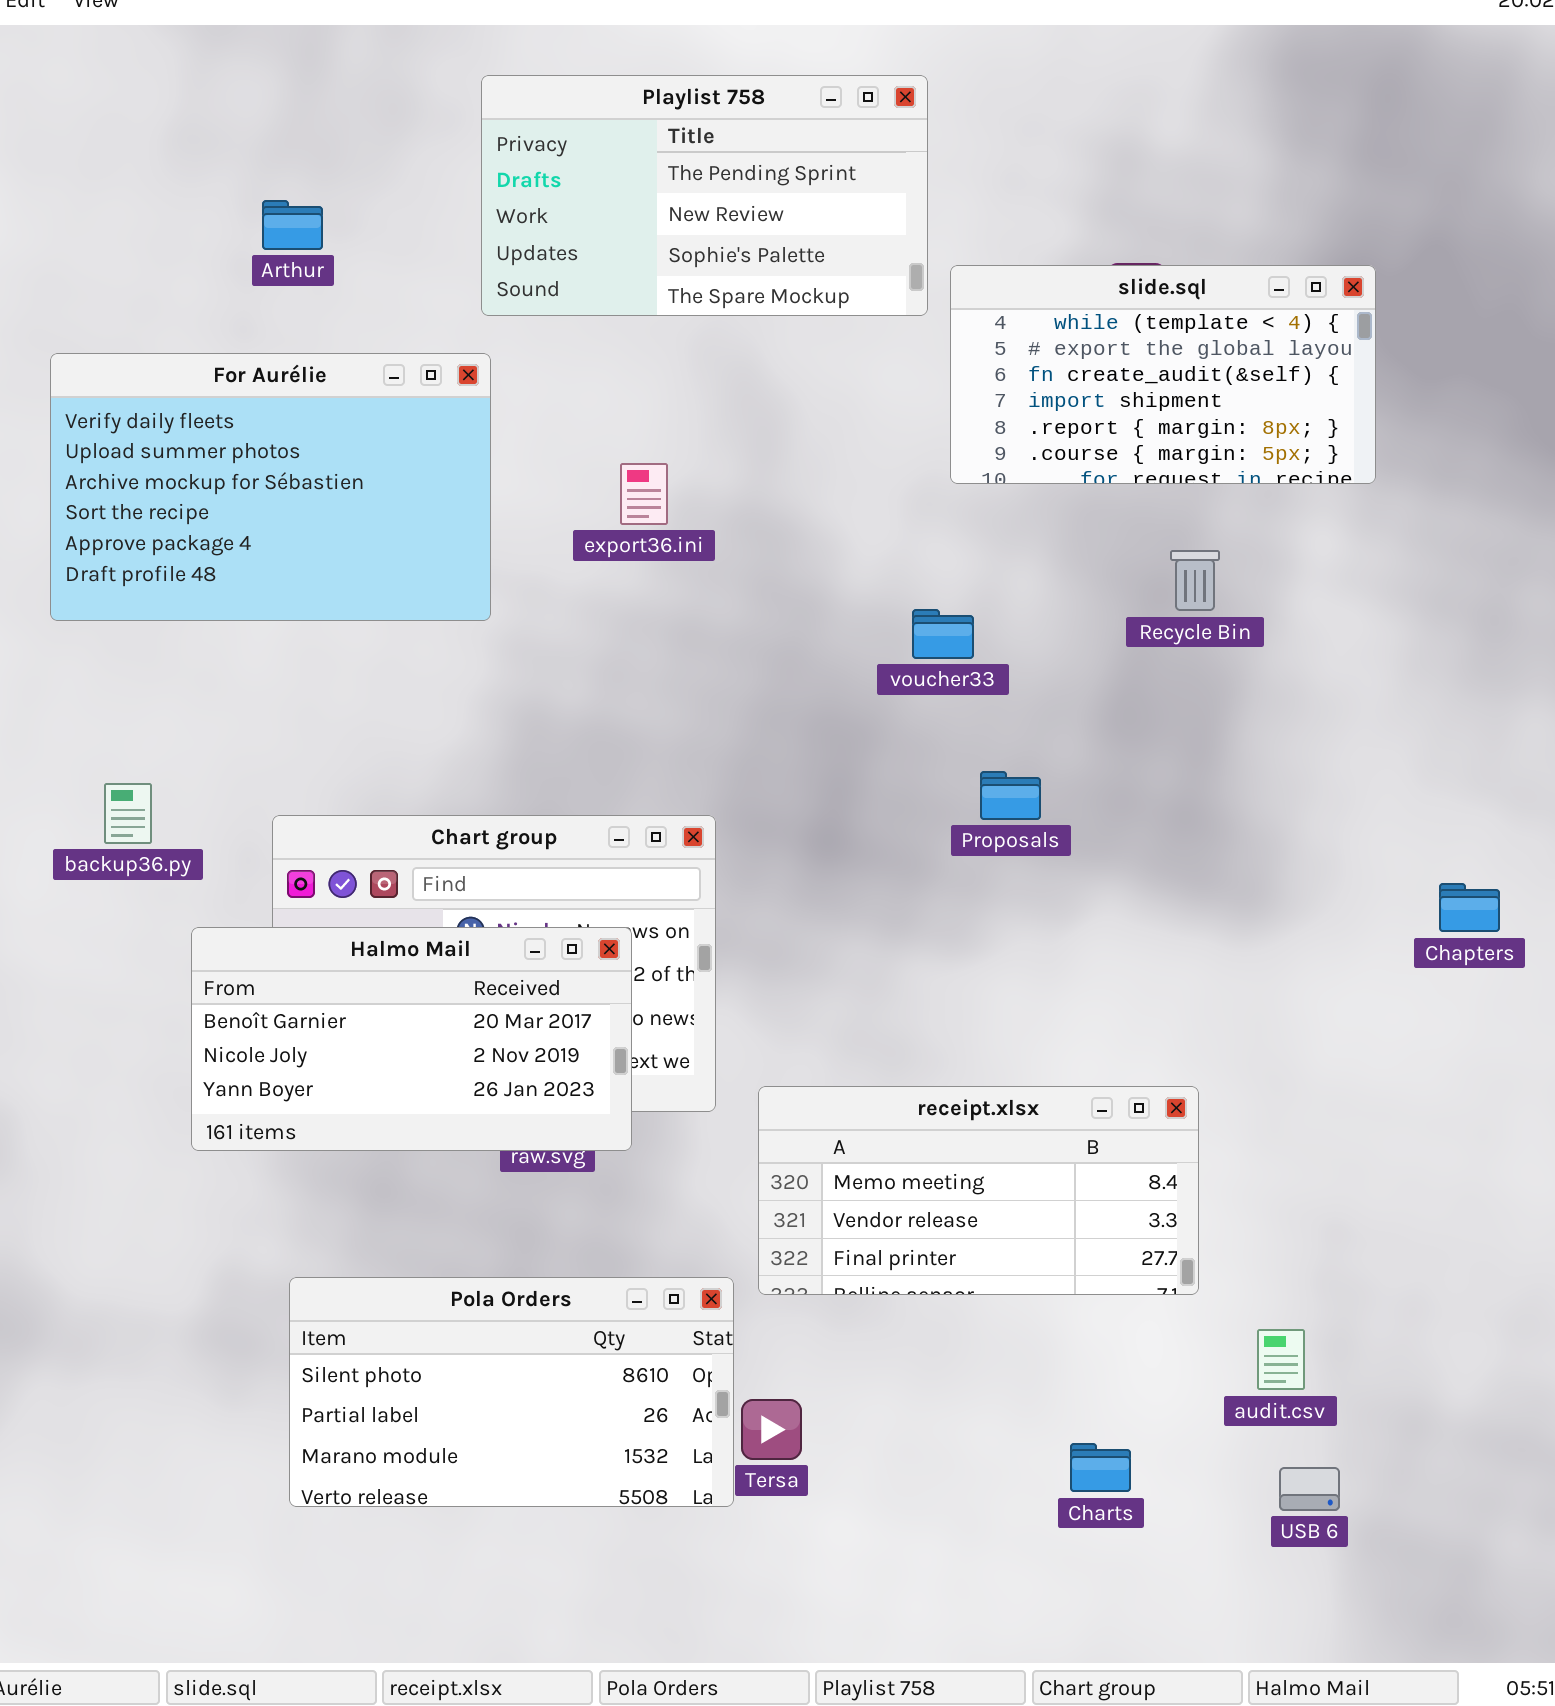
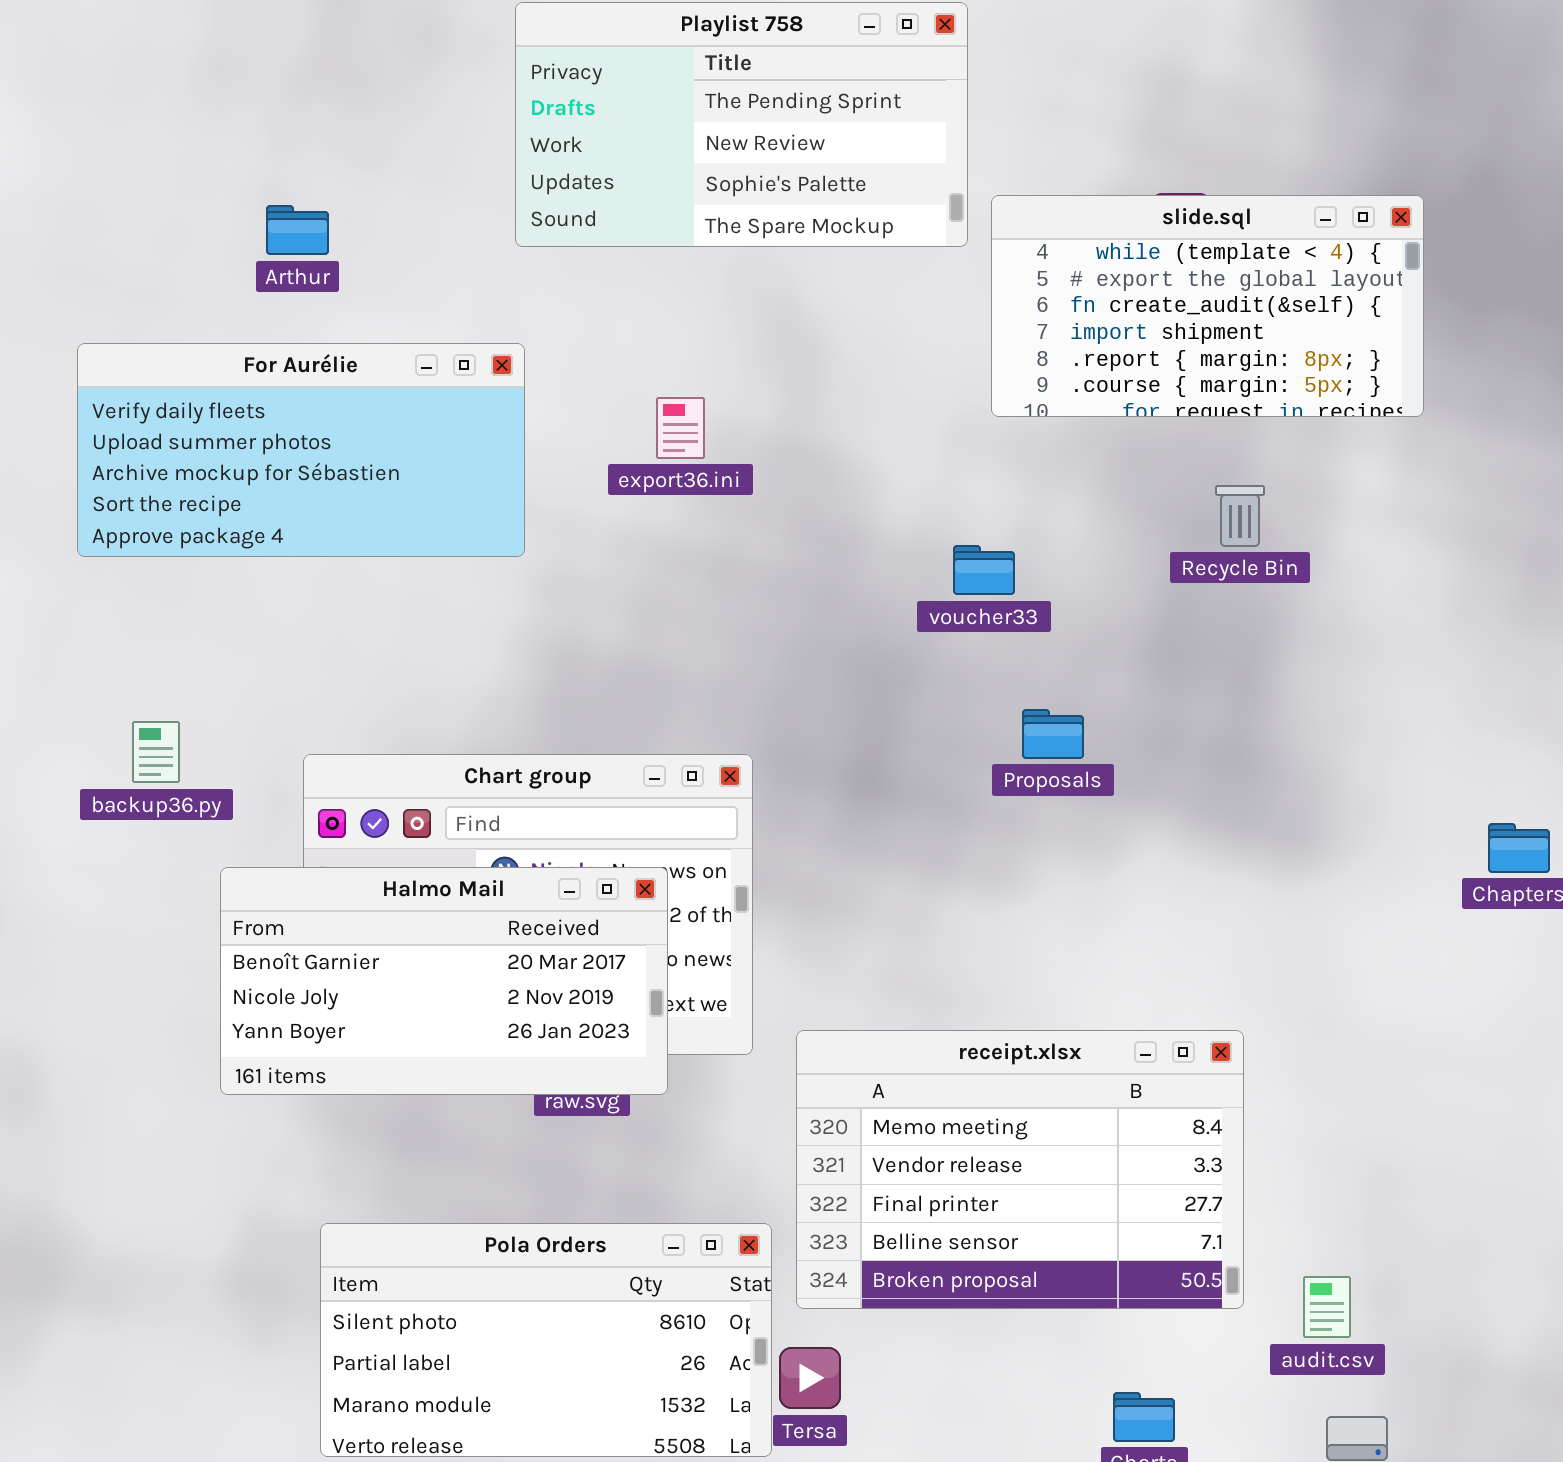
Arthur: [262,200,323,250] -> [266,205,329,255], moved
For Aurélie: [50,353,491,621] -> [77,343,525,557], resized
receipt.xlsx: [758,1086,1199,1295] -> [796,1030,1244,1309], resized

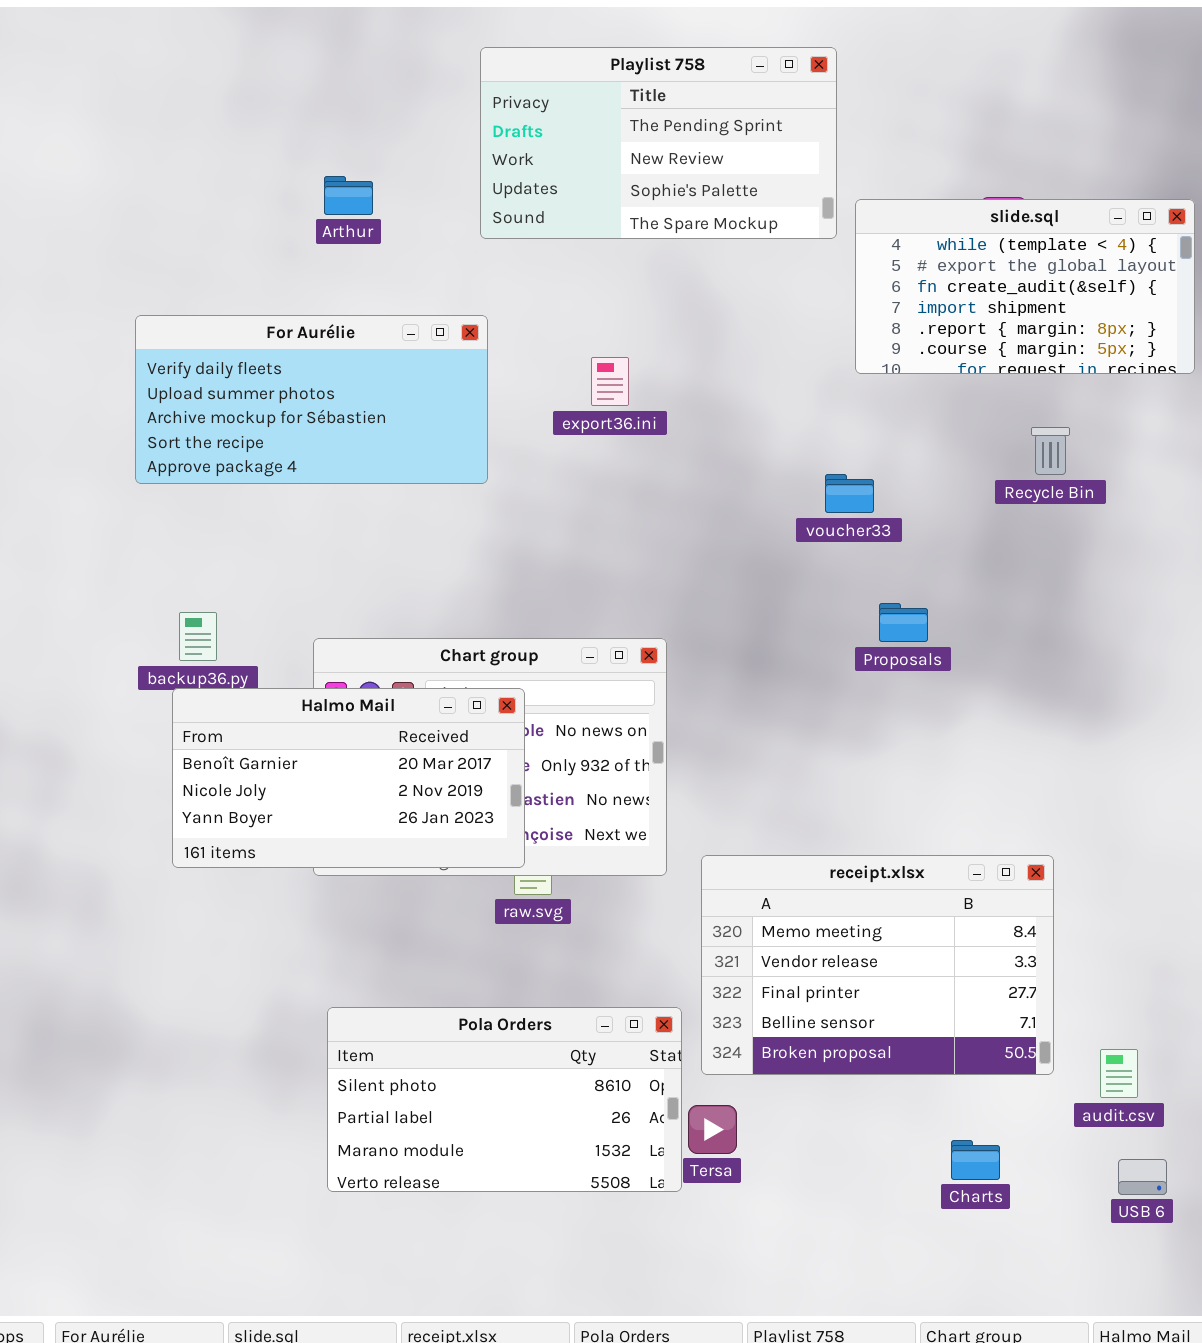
Arthur: [266,205,329,255] -> [324,176,373,215], moved
Halmo Mail: [220,867,668,1095] -> [172,688,525,868], moved

